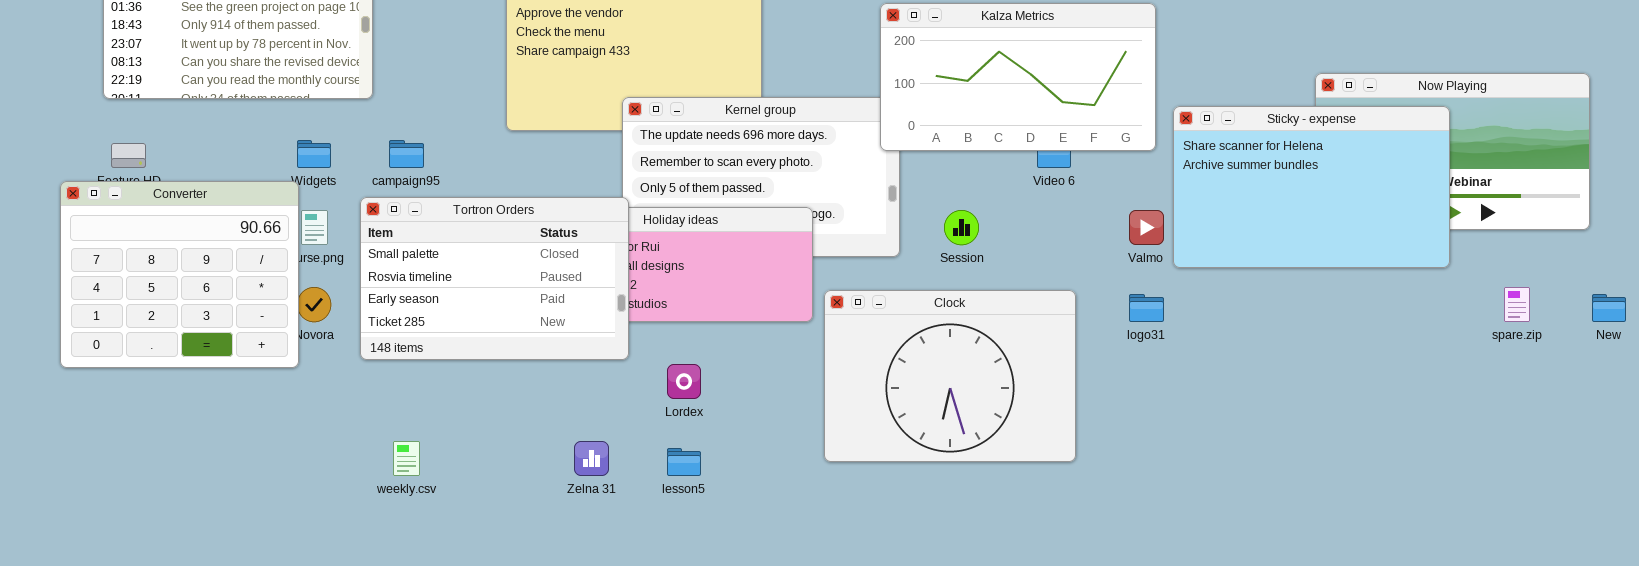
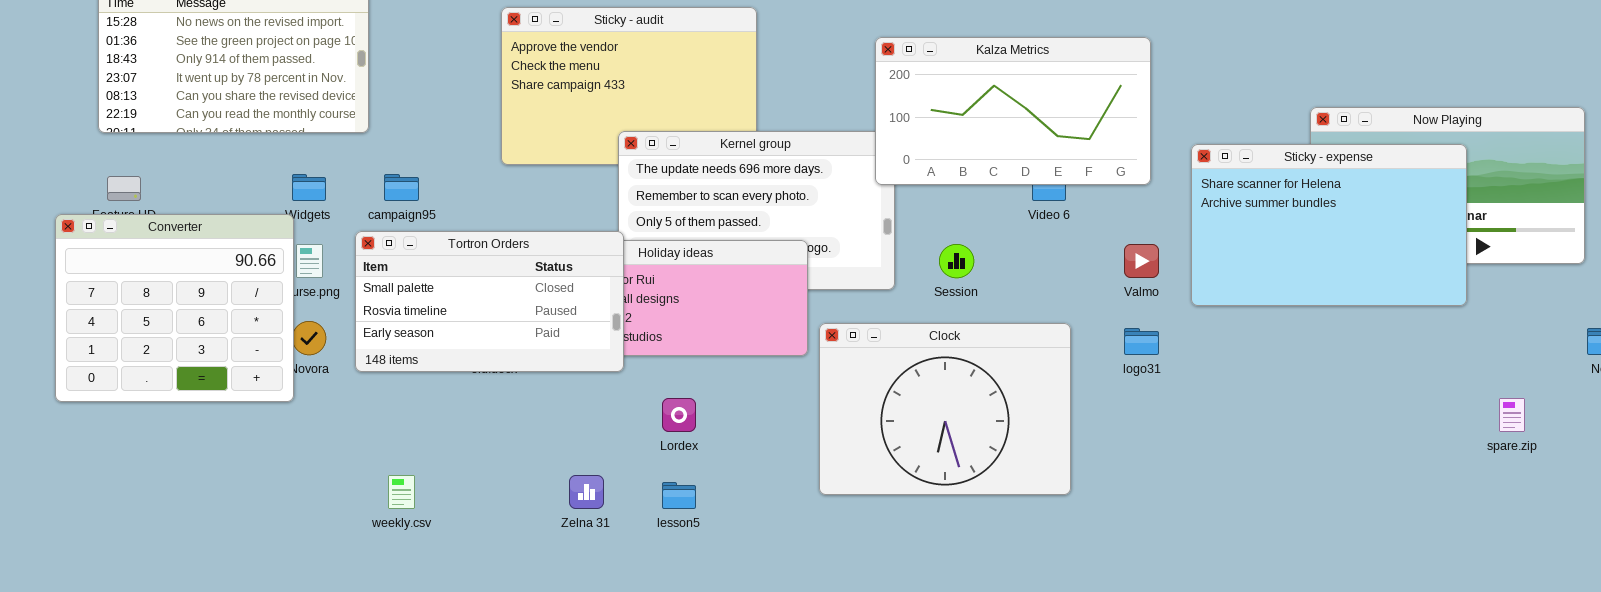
Sticky - expense: [1173,106,1450,268] -> [1191,144,1467,306], moved
Tortron Orders: [360,197,629,360] -> [355,231,624,372], resized
spare.zip: [1504,287,1530,322] -> [1499,398,1525,432], moved

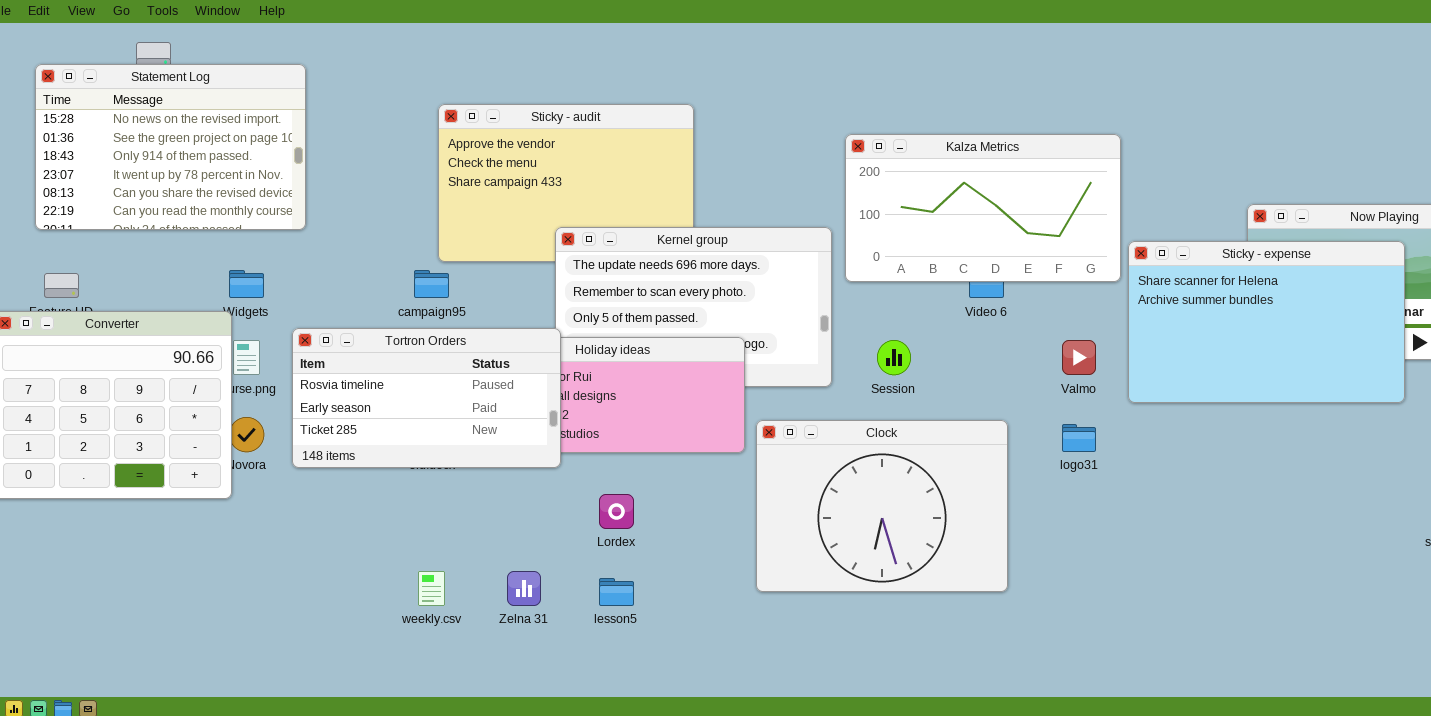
Kalza Metrics: [875,37,1151,185] -> [845,134,1121,282], moved
campaign95: [384,174,419,201] -> [414,270,449,298], moved
Tortron Orders: [355,231,624,372] -> [292,328,561,468], scrolled down 1 row
weekly.csv: [388,475,415,509] -> [418,571,445,606], moved

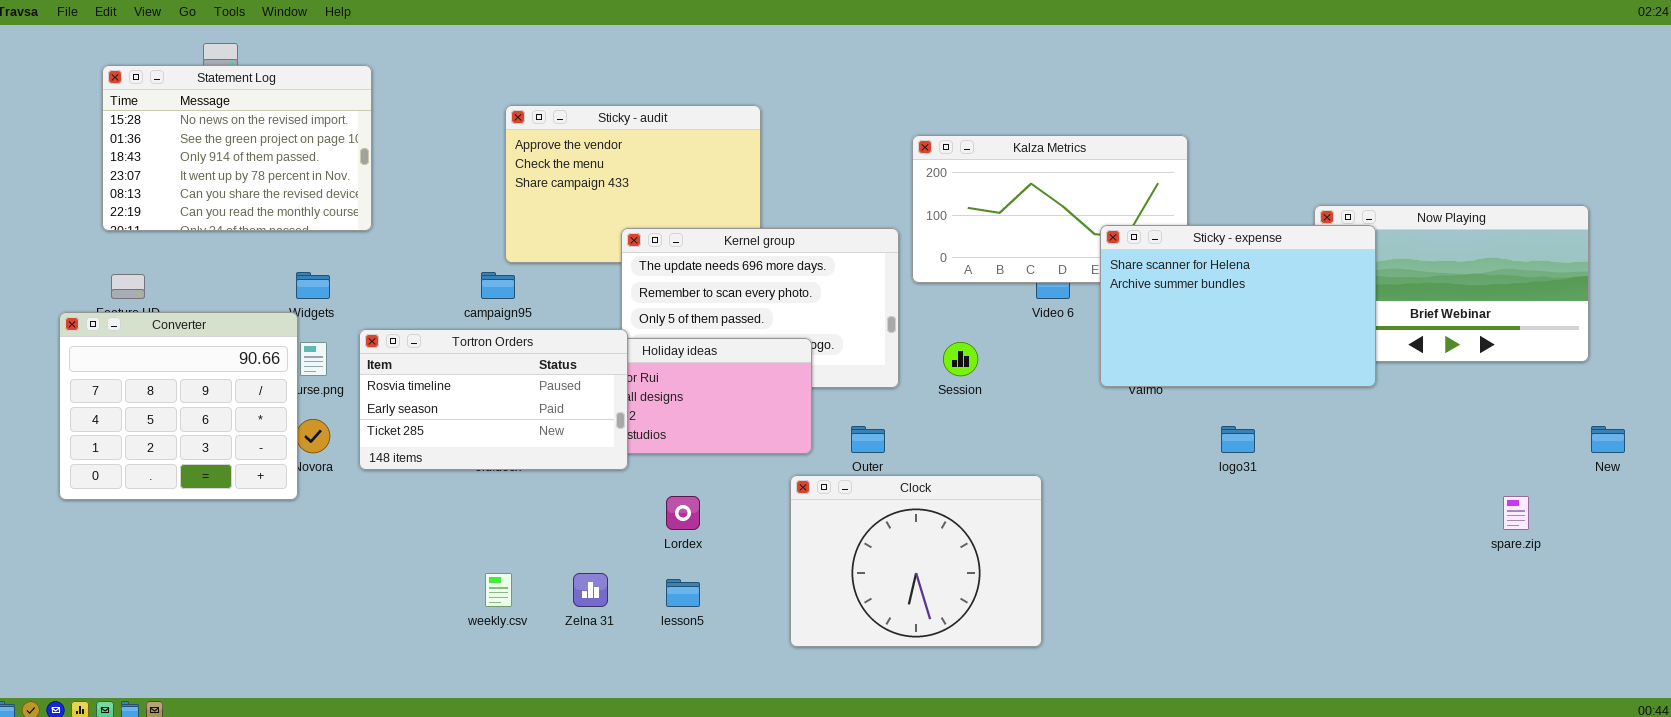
Sticky - expense: [1128,241,1405,403] -> [1100,225,1376,387], moved
Clock: [756,420,1008,592] -> [790,475,1042,647], moved
logo31: [1062,424,1096,452] -> [1221,426,1255,453], moved

